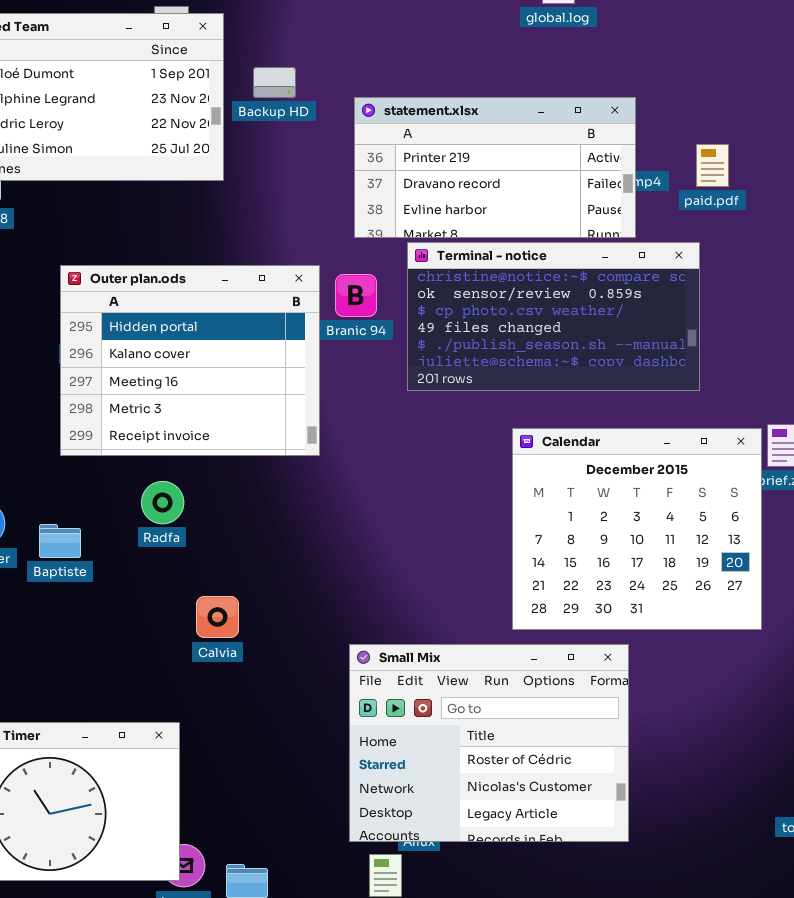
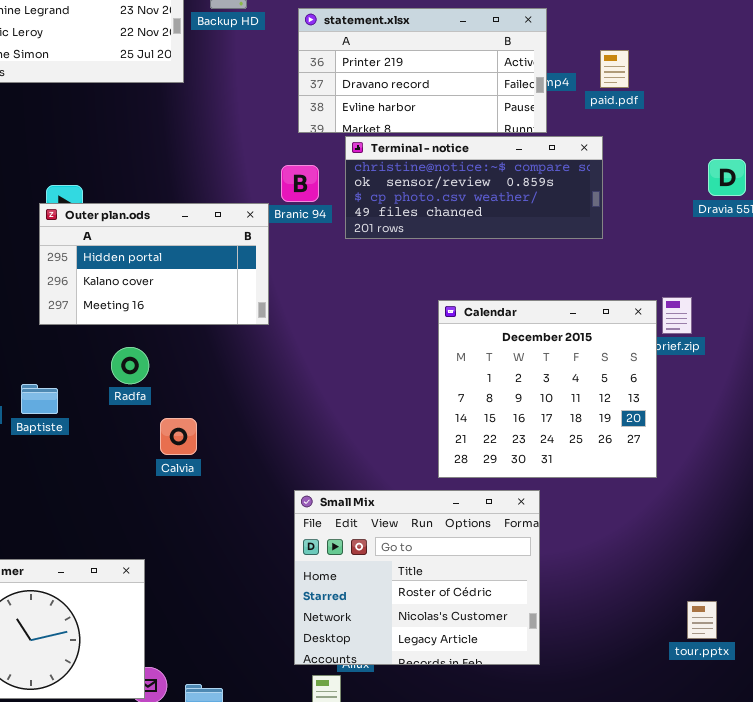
Terminal - notice: [407,242,700,391] -> [345,136,603,239], resized
Outer plan.ods: [60,265,320,456] -> [39,203,269,325], resized
Calvia: [196,596,239,638] -> [160,418,197,455], moved

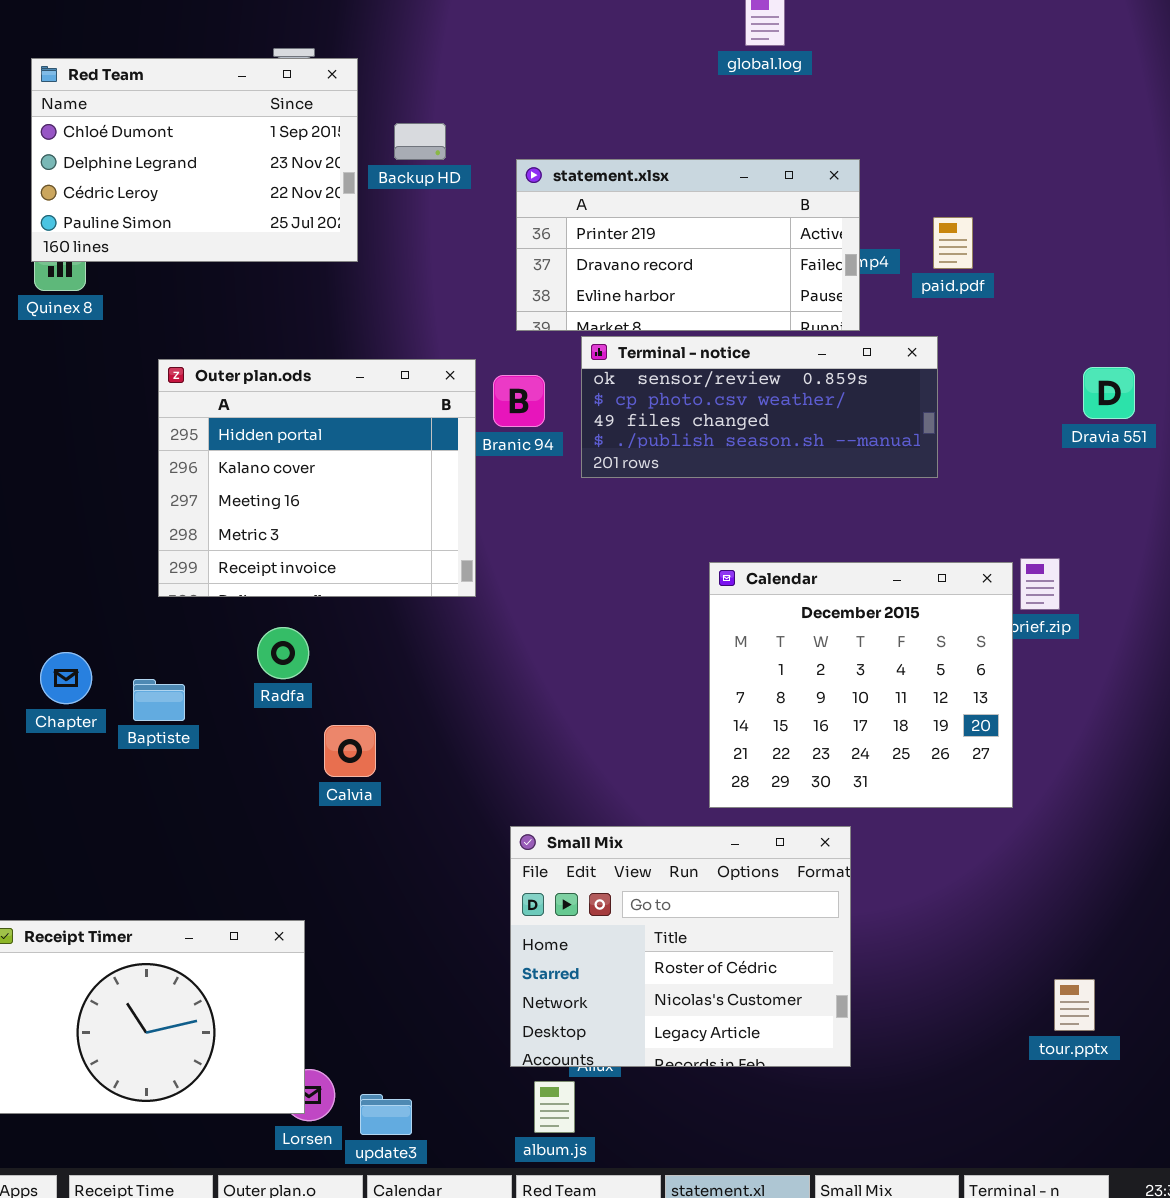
Terminal - notice: [345,136,603,239] -> [581,336,938,478], scrolled down 1 row
Outer plan.ods: [39,203,269,325] -> [158,359,476,597], resized

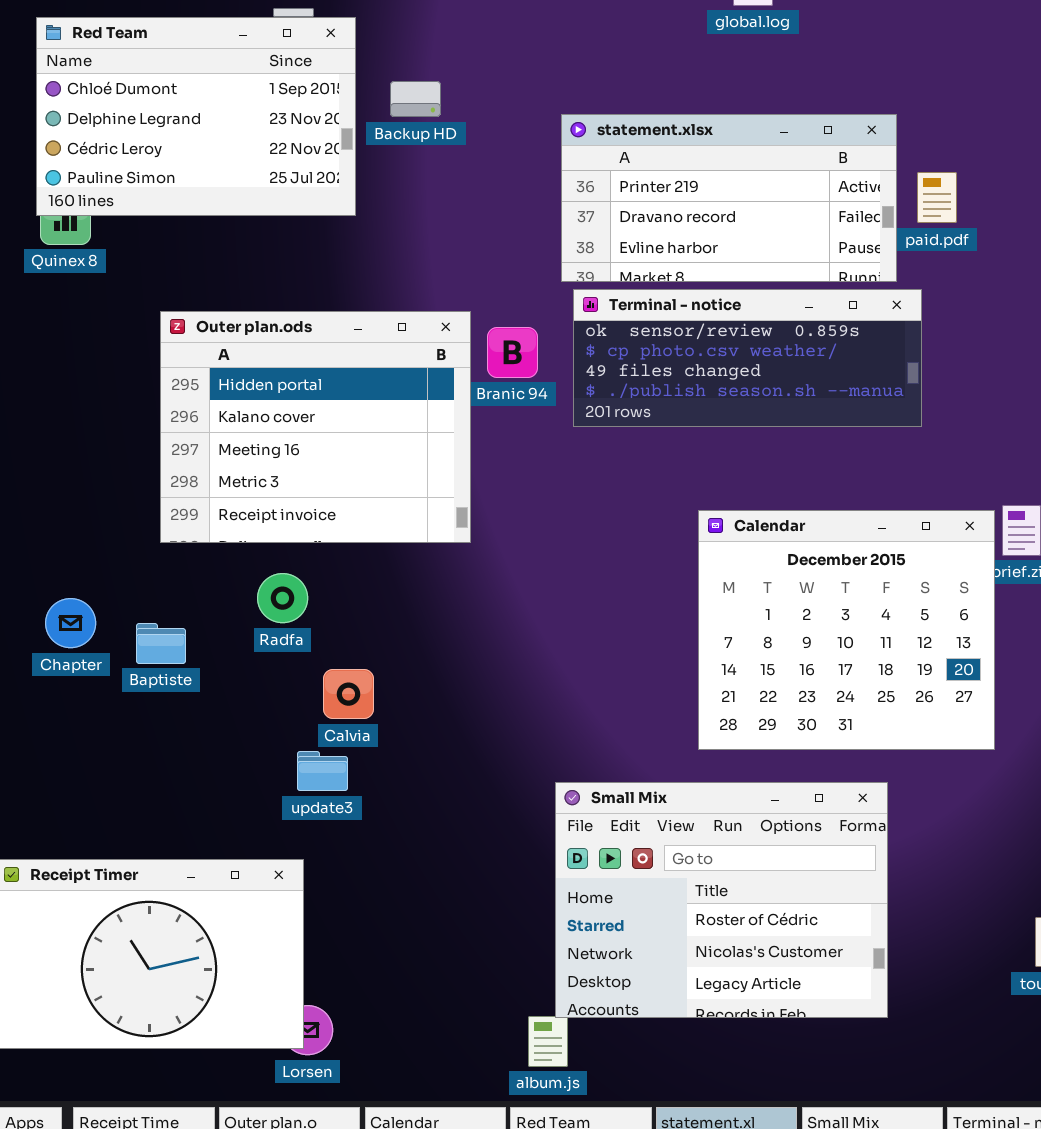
statement.xlsx: [516,159,860,331] -> [561,114,897,282], moved
Small Mix: [510,826,851,1067] -> [555,782,888,1018], moved
update3: [360,1094,412,1135] -> [297,751,348,791], moved

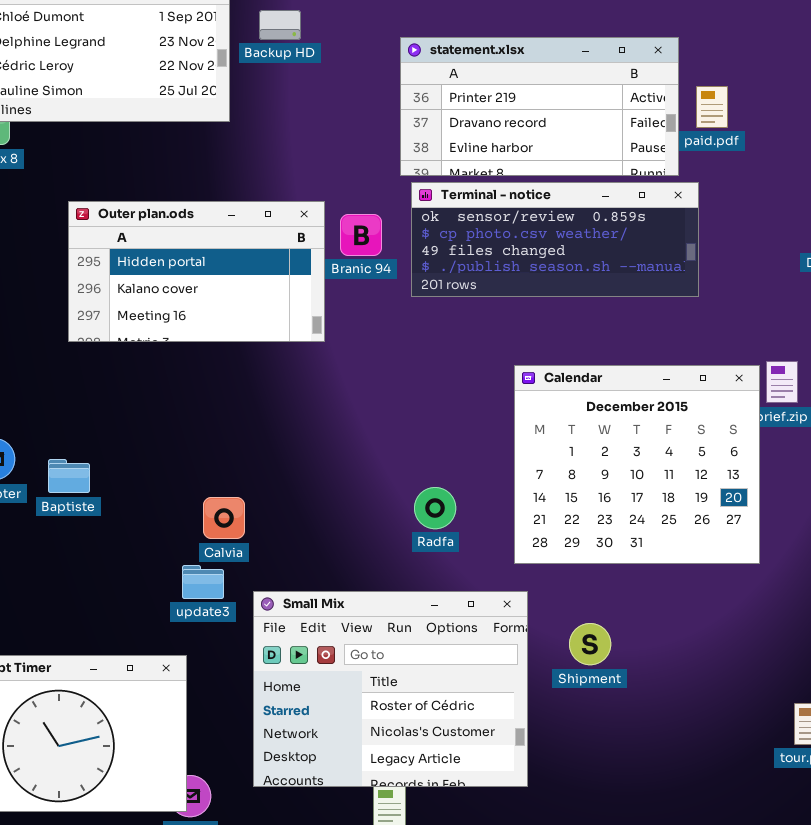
Outer plan.ods: [160,311,471,543] -> [68,201,325,342], resized
Radfa: [257,573,308,623] -> [414,487,456,529], moved
Small Mix: [555,782,888,1018] -> [253,591,528,787], moved

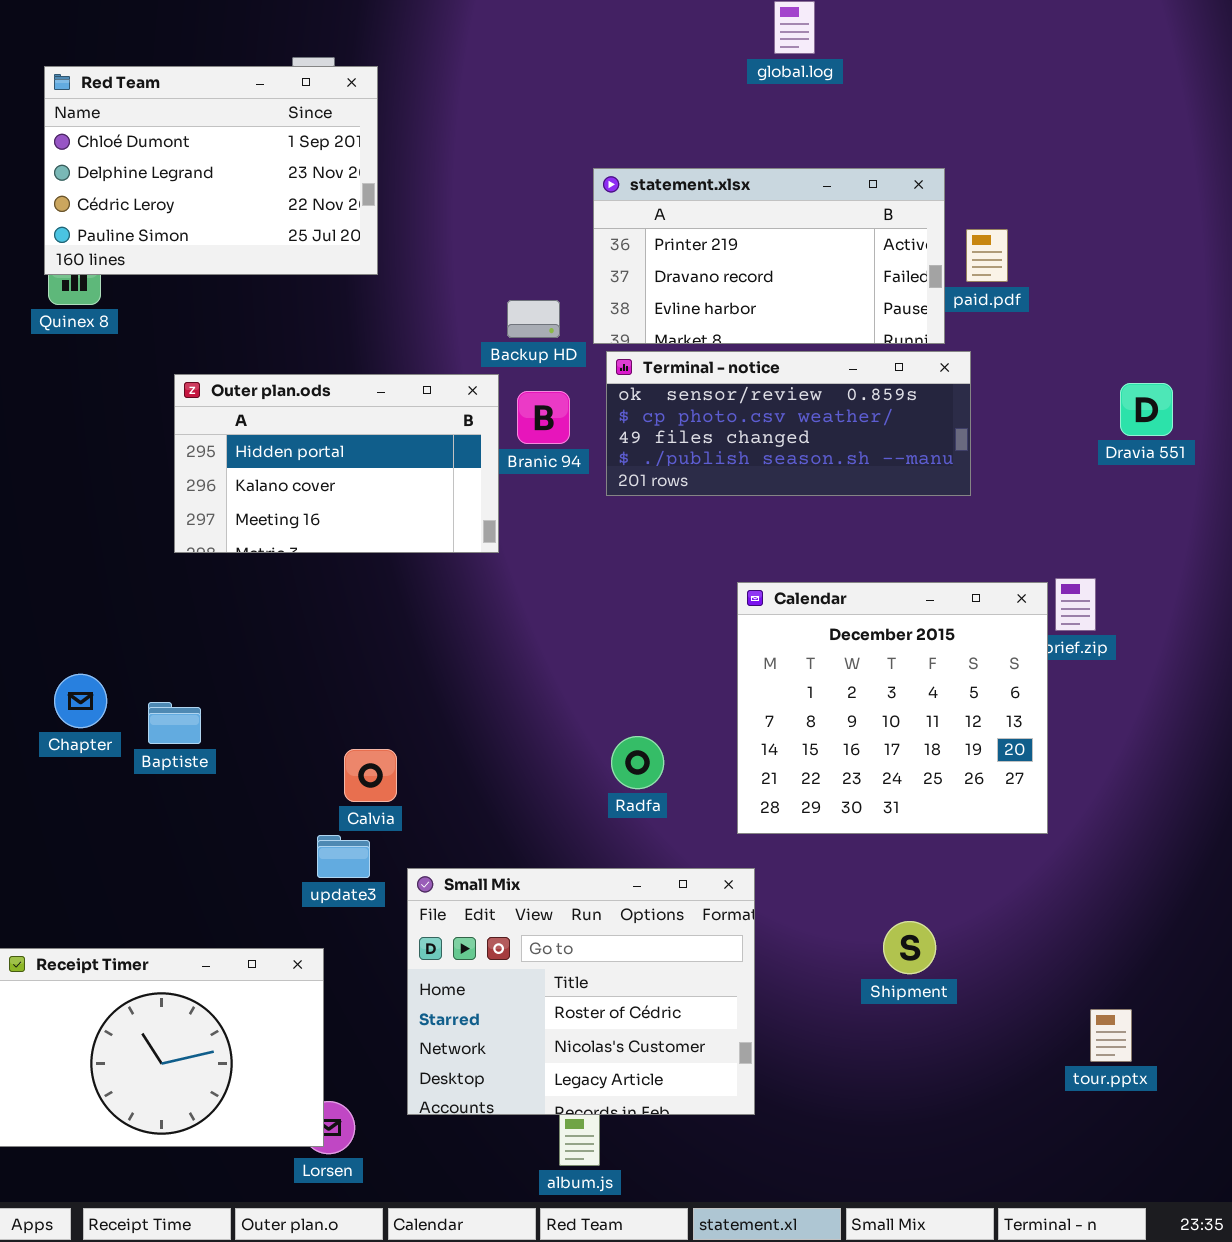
Backup HD: [259,10,301,40] -> [507,300,560,338], moved
Shipment: [569,623,611,665] -> [883,921,936,974], moved

